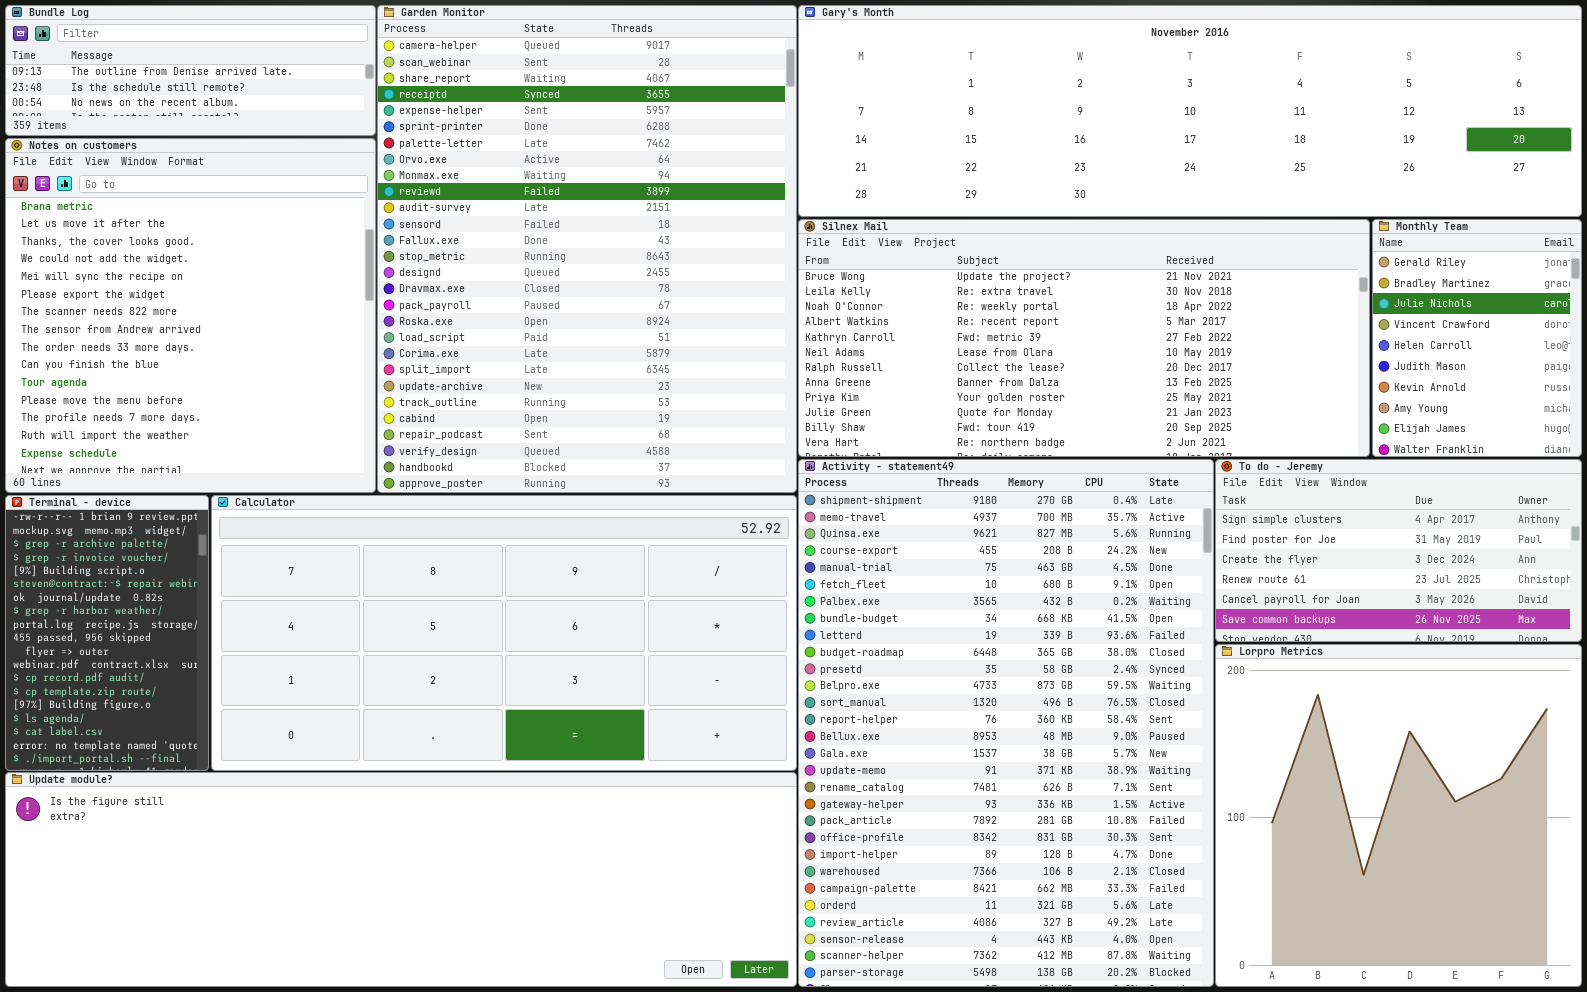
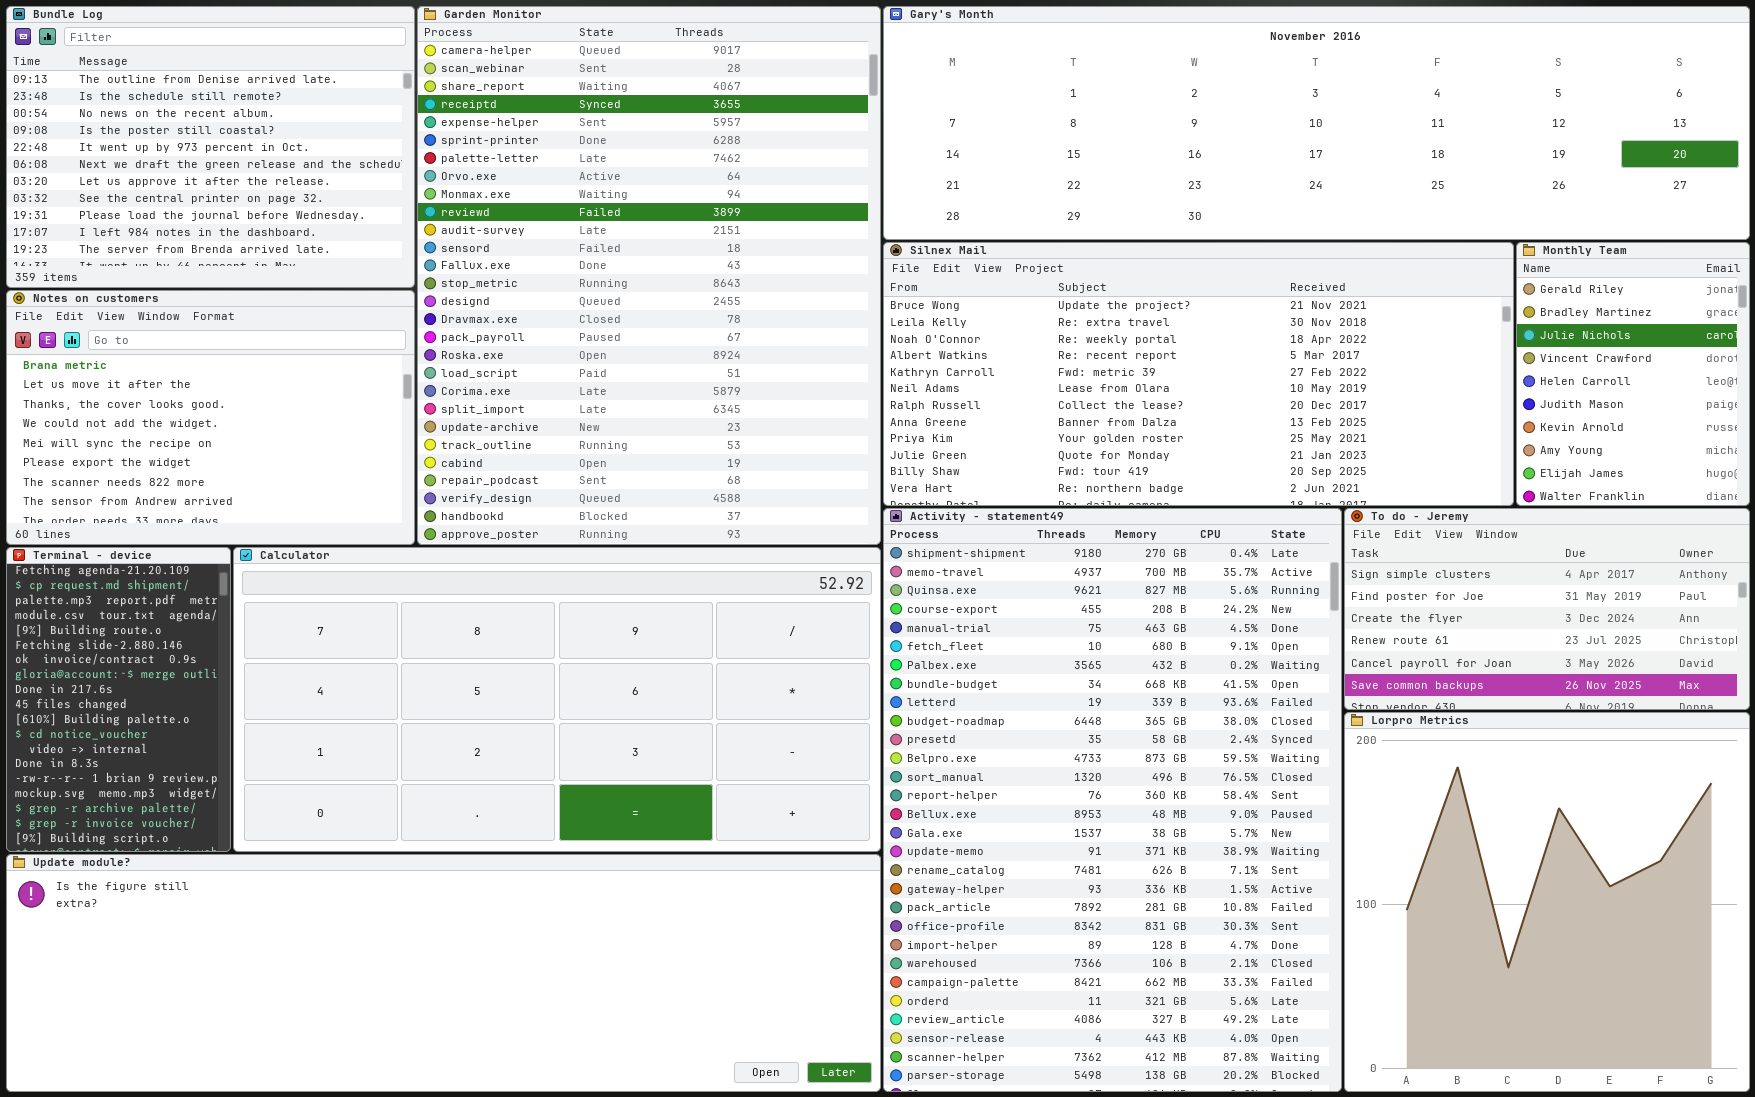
Bundle Log: [5,5,376,136] -> [6,6,415,288], resized
Notes on customers: [5,138,376,493] -> [6,290,415,545], resized
Terminal - device: [5,495,209,771] -> [6,547,231,852], scrolled up 14 rows

